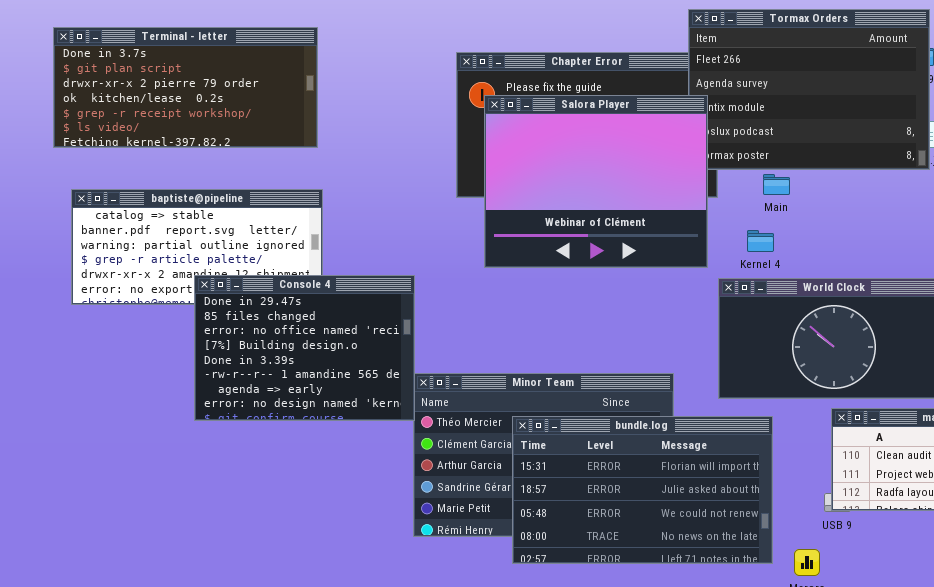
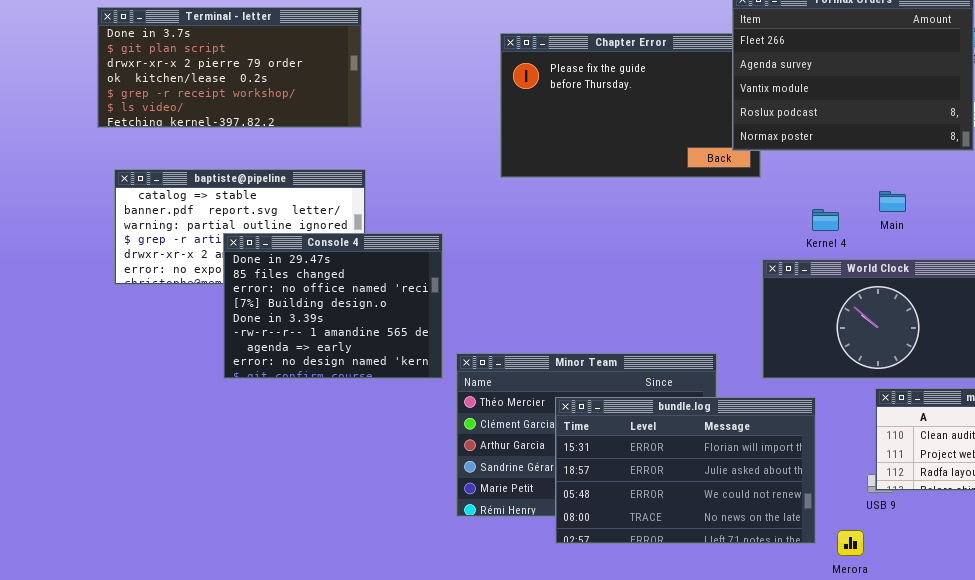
Salora Player: [484,95,708,268] -> none, closed
Main: [763,174,790,195] -> [879,191,906,212], moved
Kernel 4: [747,230,774,252] -> [812,209,839,231], moved
Console 4: [194,275,415,421] -> [223,233,443,379], moved

